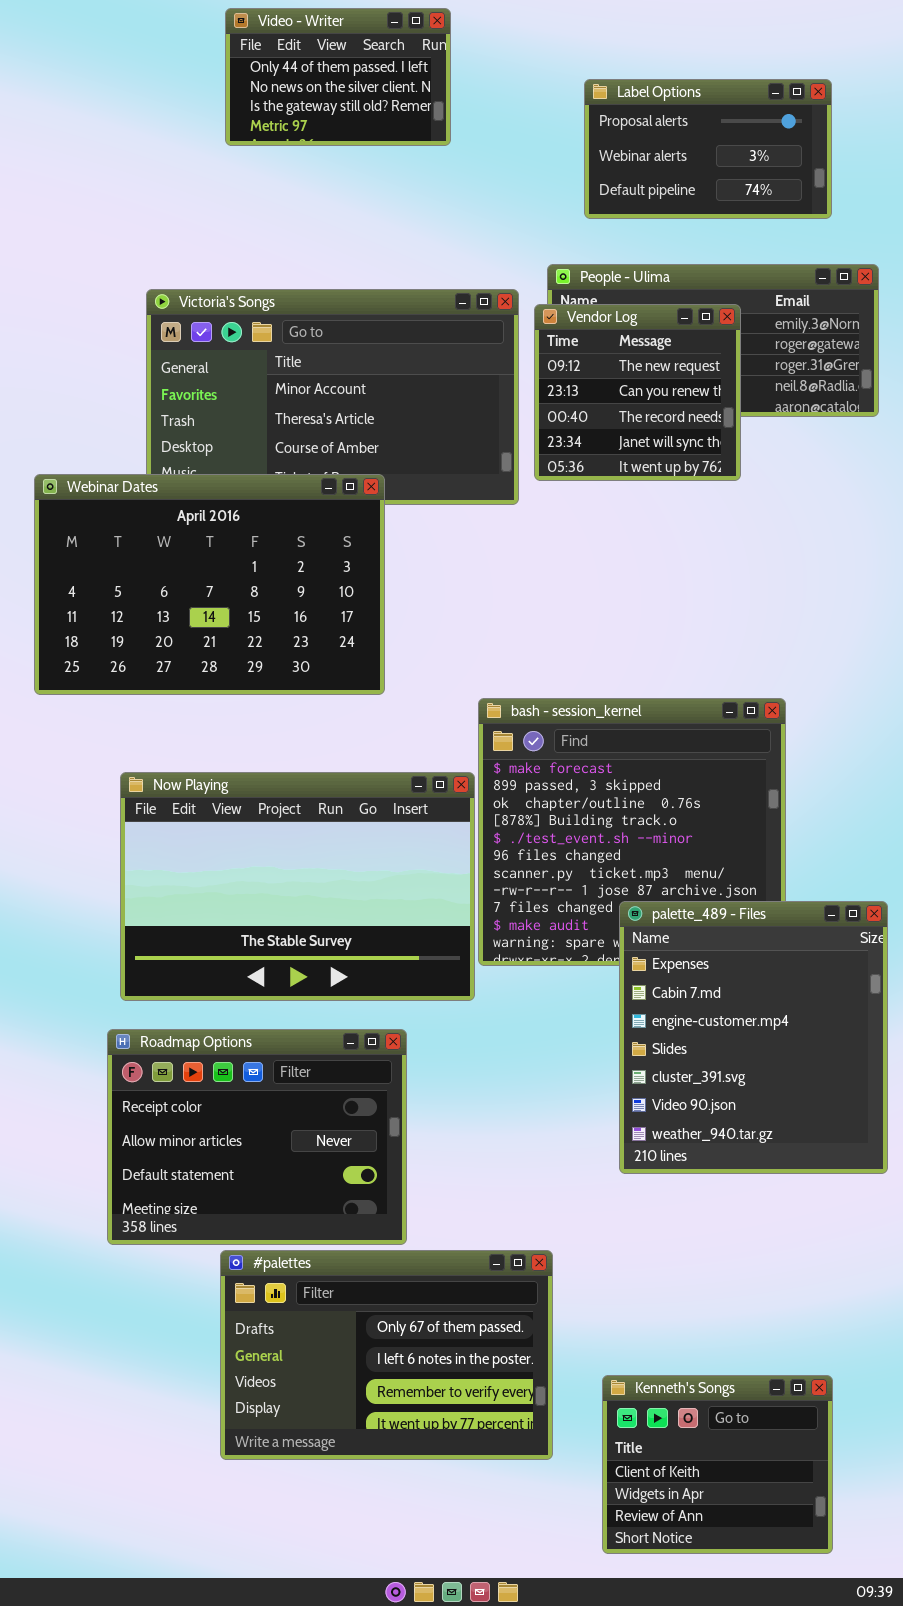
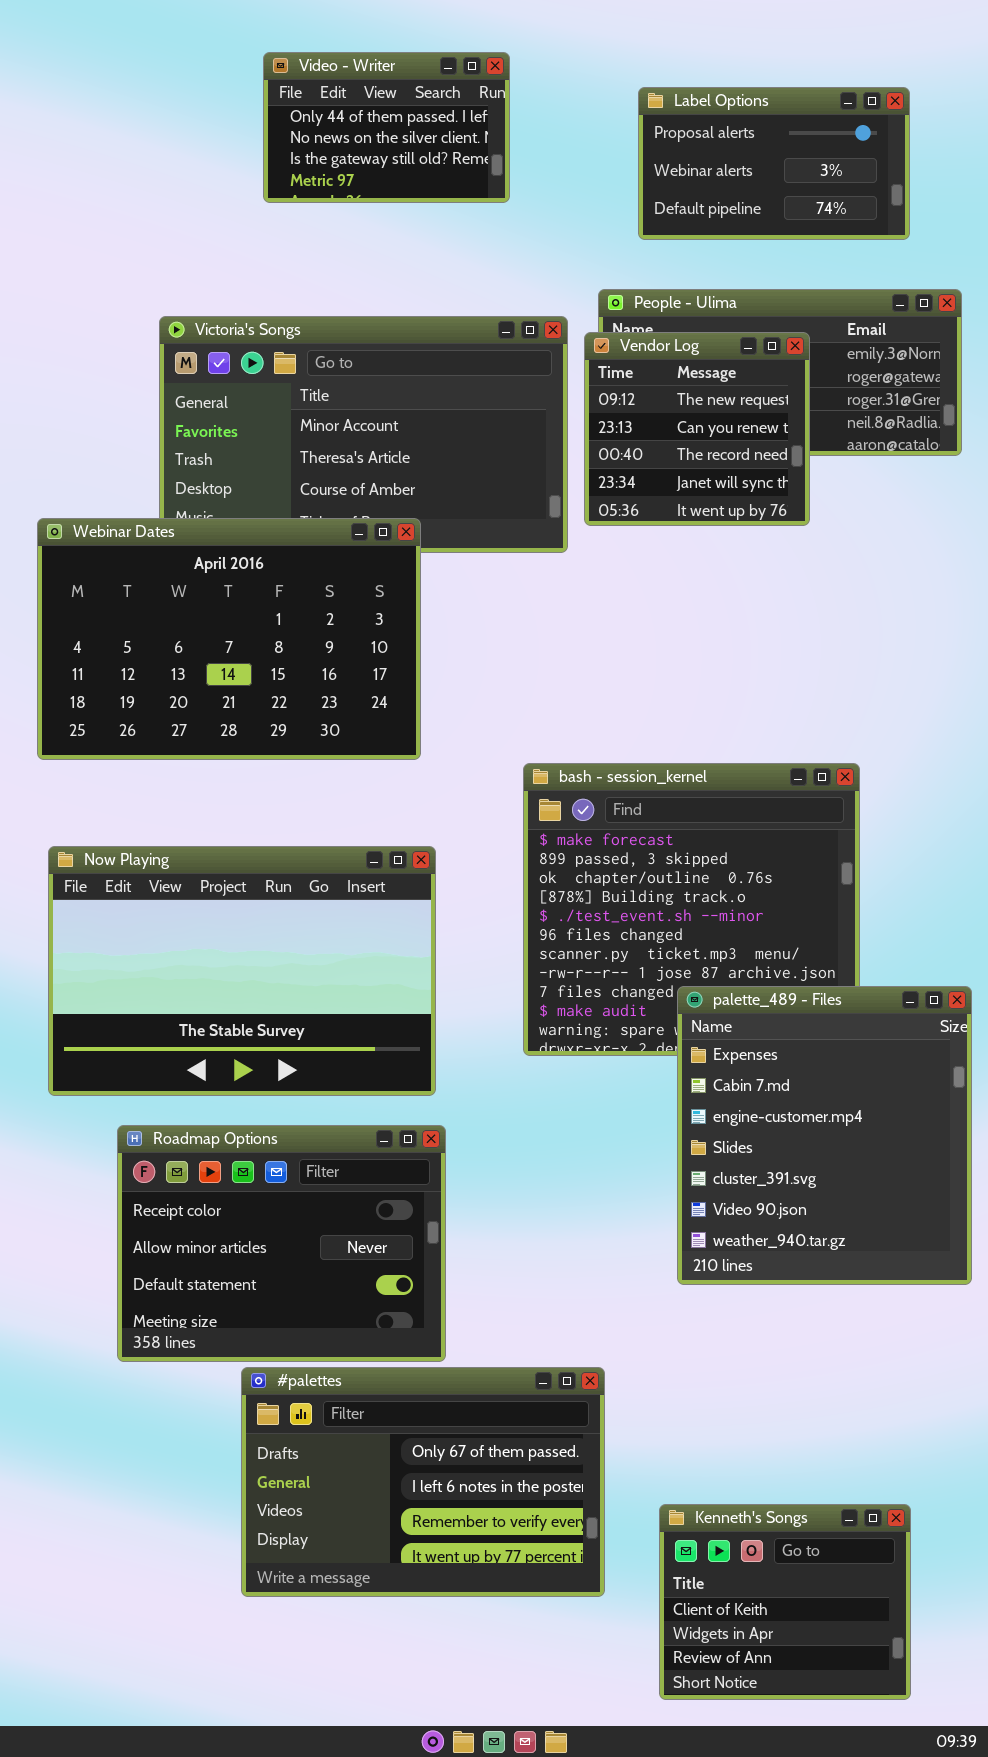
Video - Writer: [225,8,451,146] -> [263,52,510,203], moved
Now Playing: [120,772,475,1001] -> [48,846,436,1096], moved

